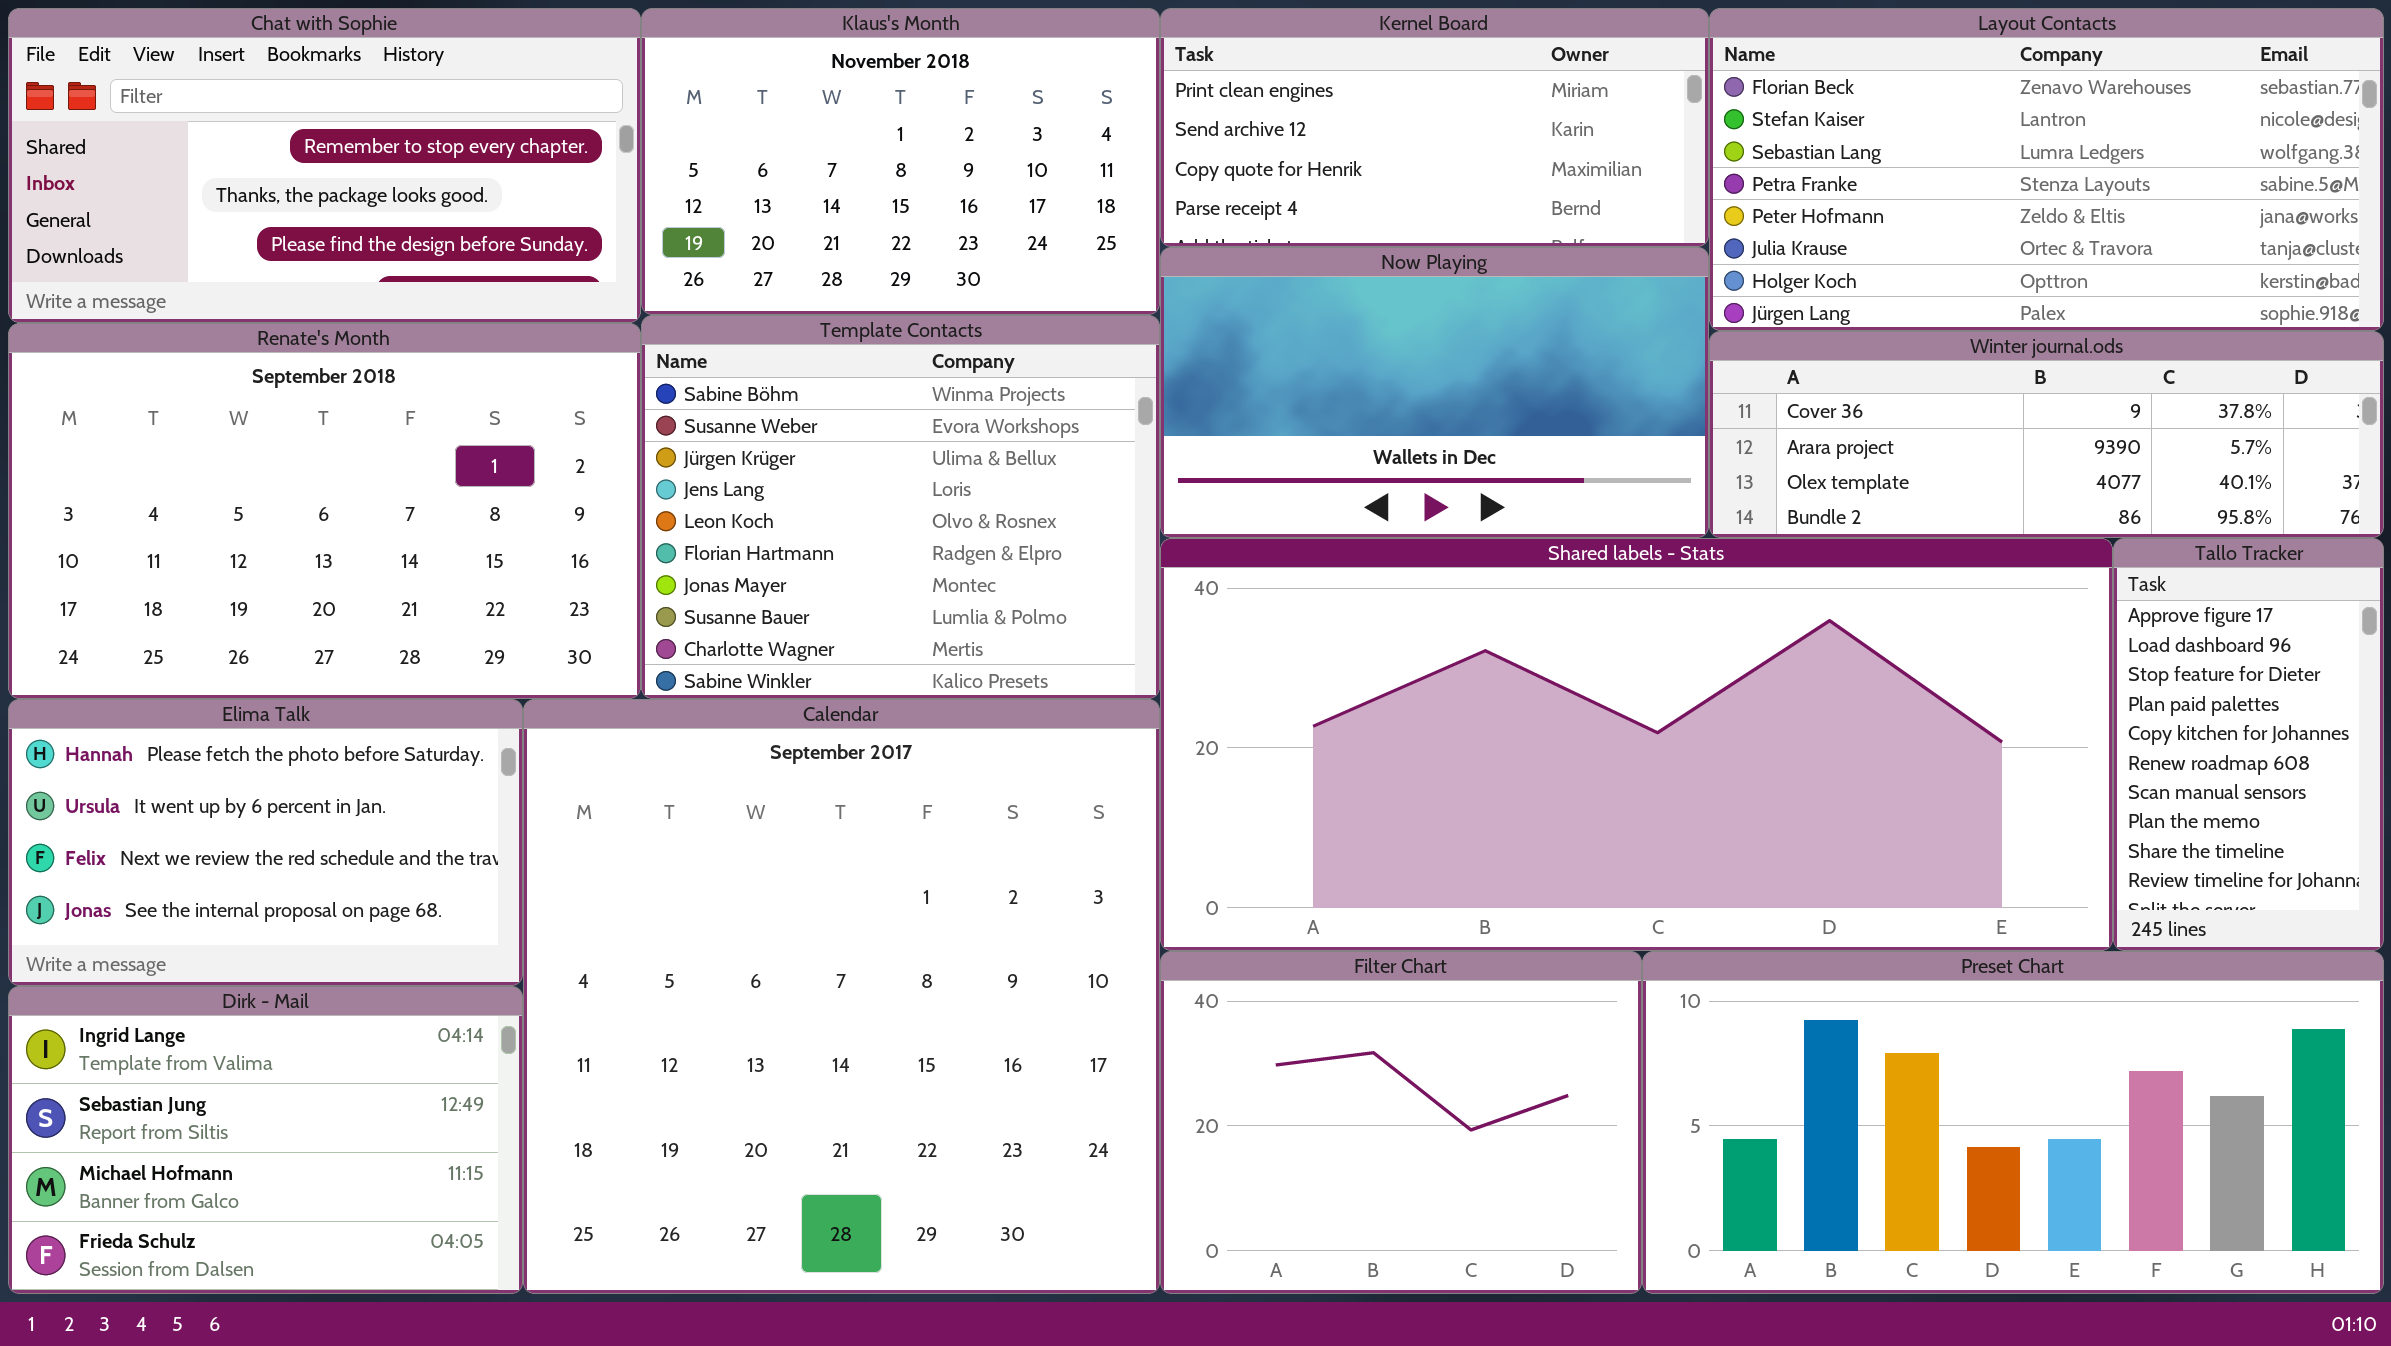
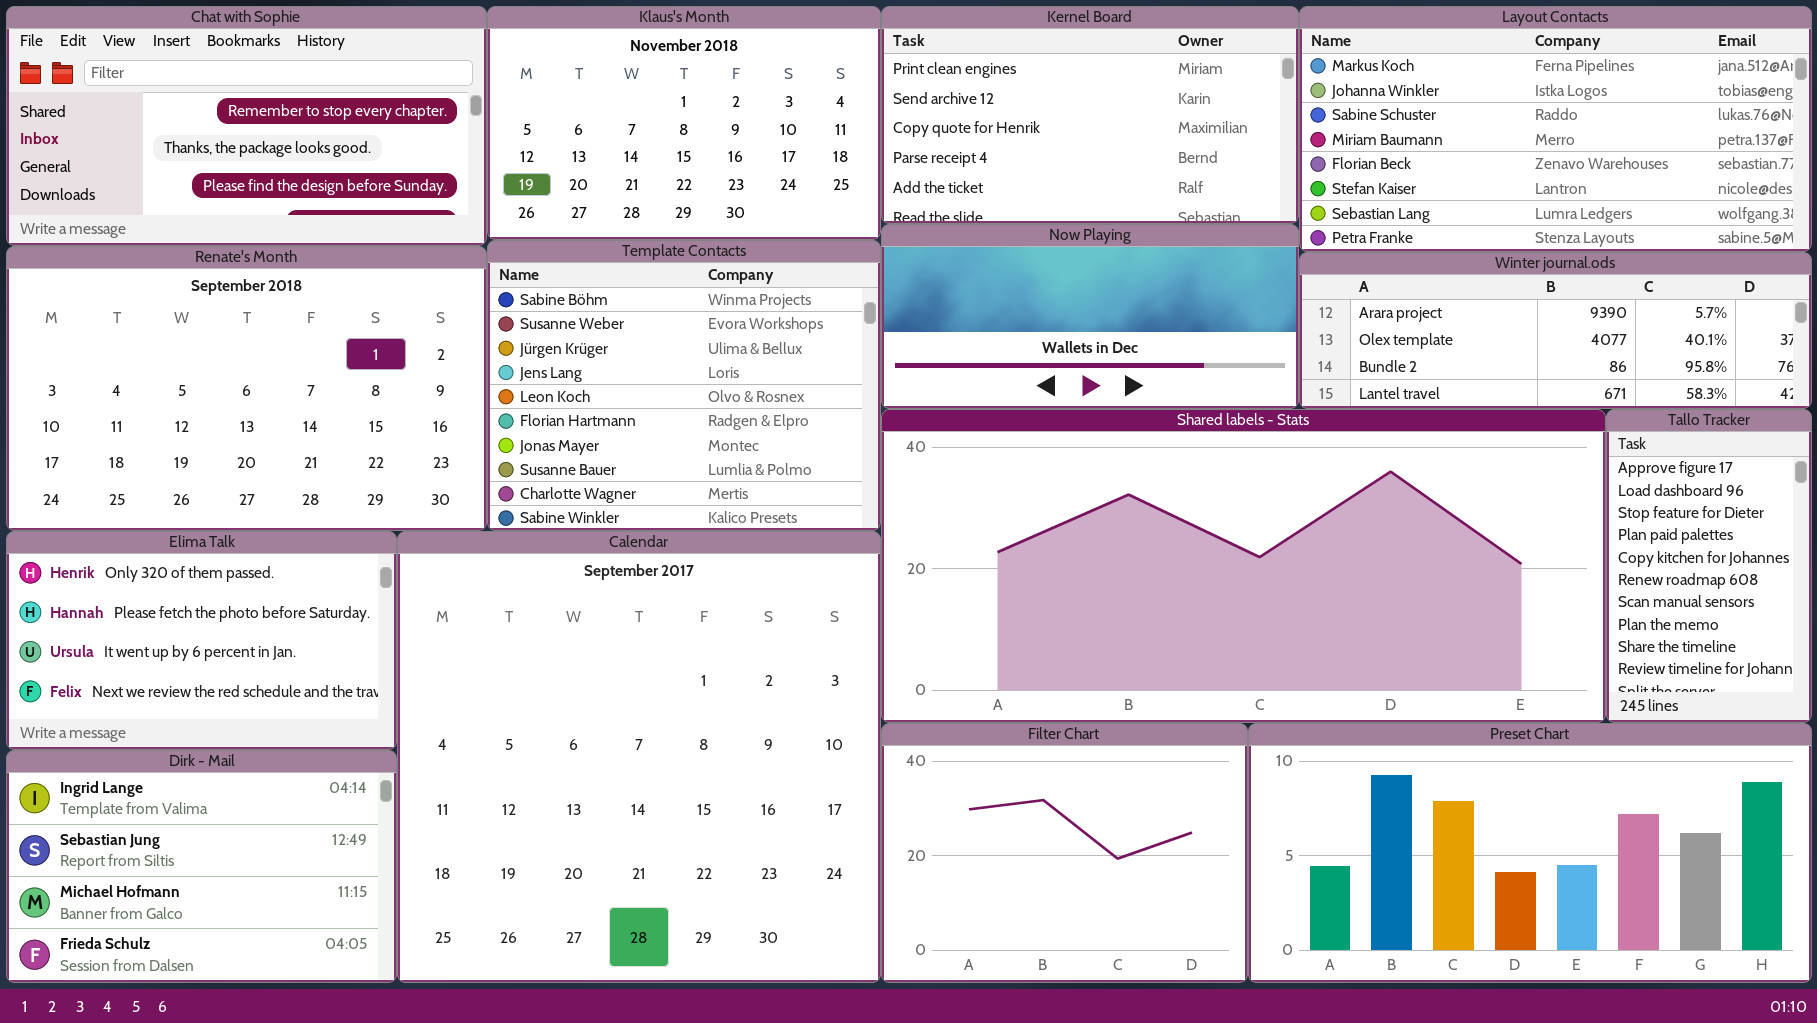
Kernel Board: [1160,8,1709,247] -> [881,6,1299,224], resized
Layout Contacts: [1709,8,2384,331] -> [1299,6,1812,252], scrolled up 4 rows
Now Playing: [1160,247,1709,538] -> [881,224,1299,409], resized
Winter journal.ods: [1709,331,2384,538] -> [1299,252,1812,409], scrolled down 1 row
Elima Talk: [8,699,523,986] -> [6,531,397,750], scrolled up 1 row

